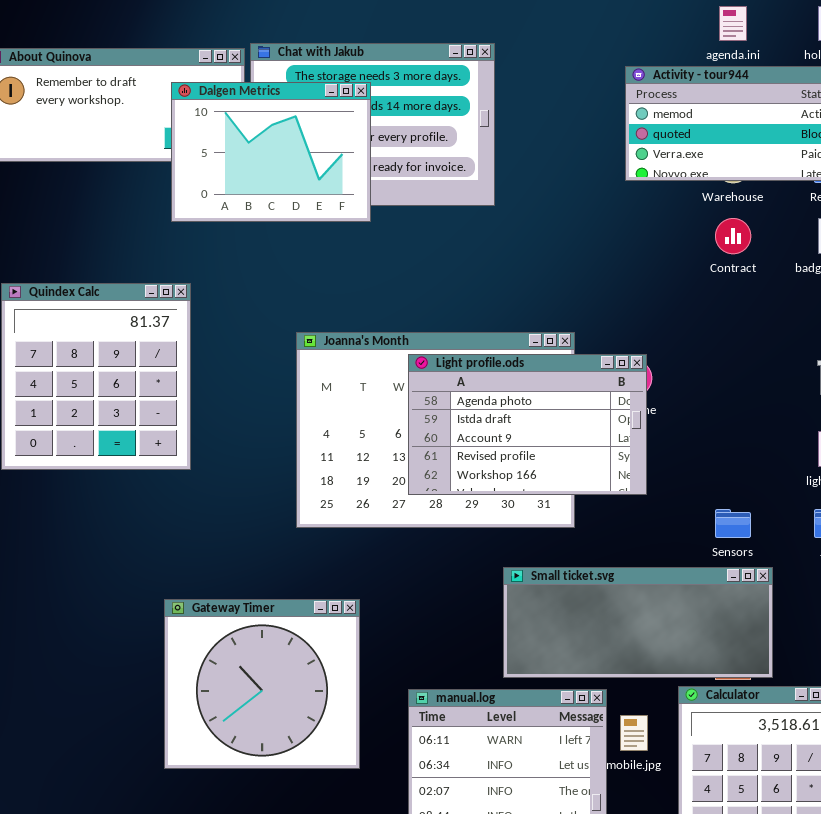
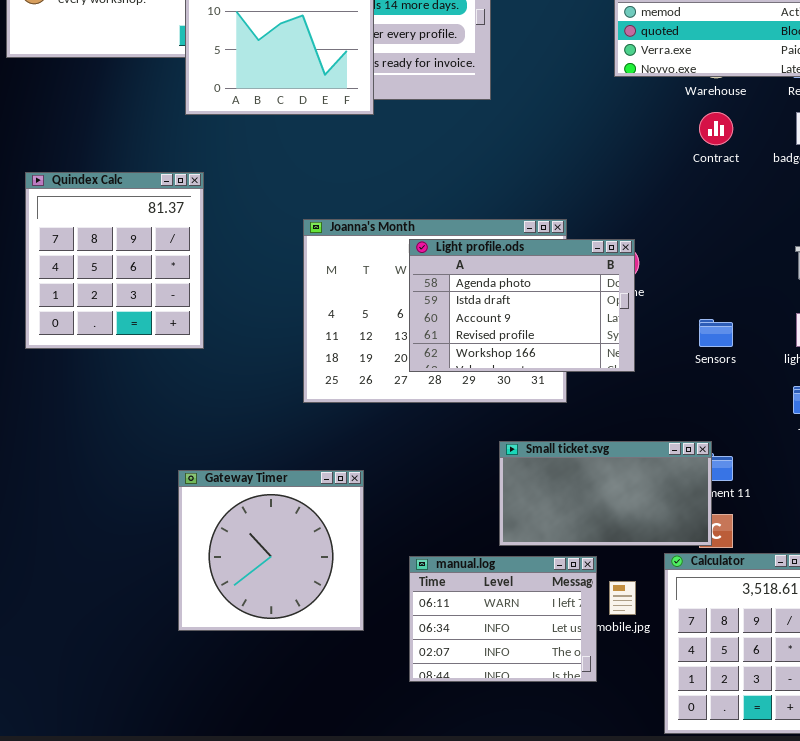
Sensors: [715,509,751,538] -> [699,319,733,347], moved
Small ticket.svg: [503,567,773,678] -> [499,441,712,546], resized

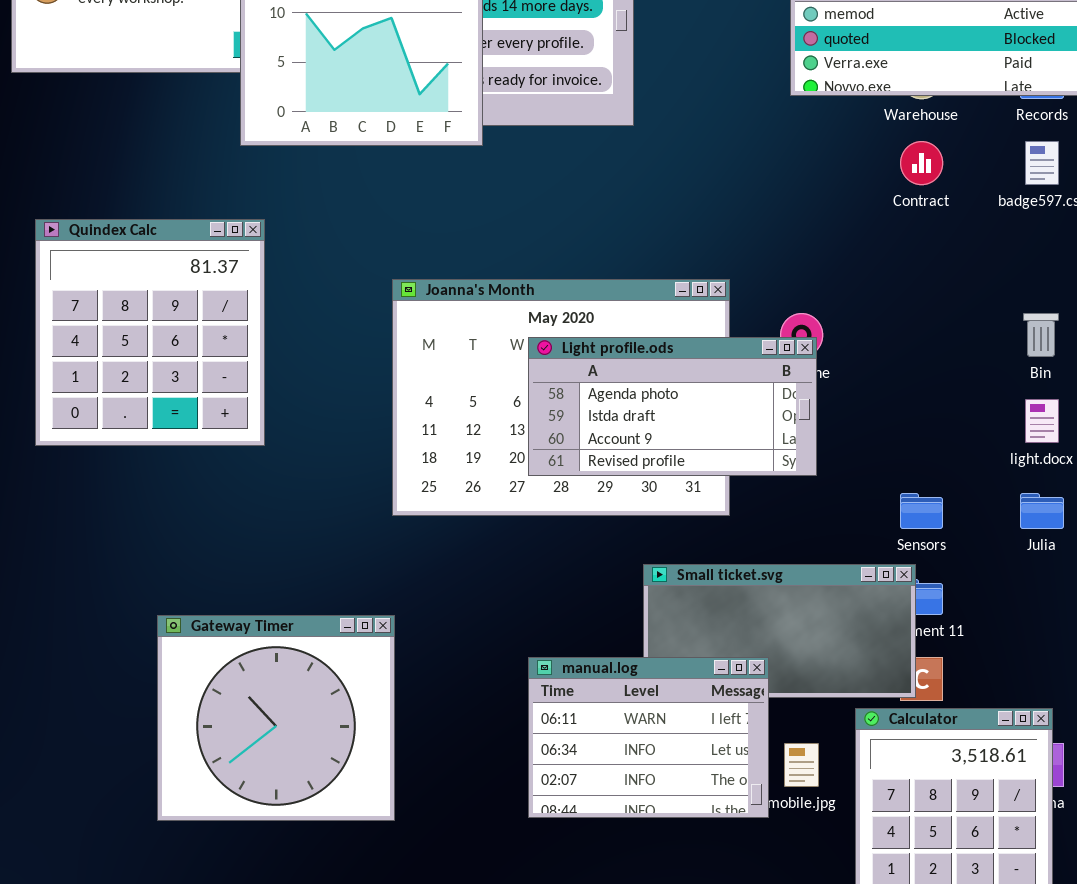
Light profile.ods: [409,239,635,372] -> [528,337,817,476], resized
Sensors: [699,319,733,347] -> [900,493,943,529], moved
Gateway Timer: [178,470,364,631] -> [157,615,395,821], moved
manual.log: [409,556,597,682] -> [528,657,769,818], moved

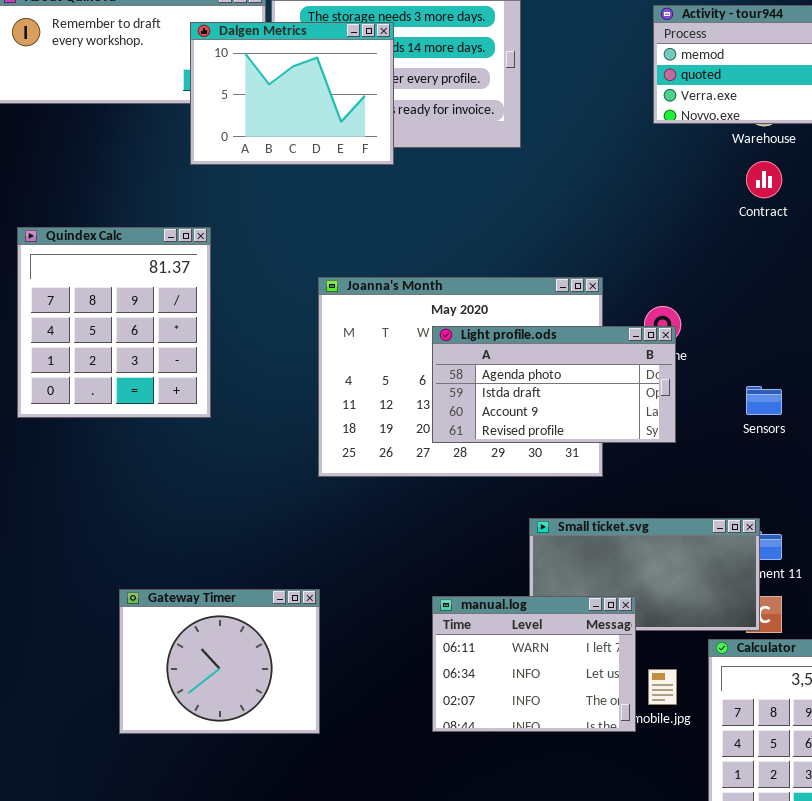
Sensors: [900,493,943,529] -> [746,386,782,415], moved
Gateway Timer: [157,615,395,821] -> [119,589,320,734], resized

